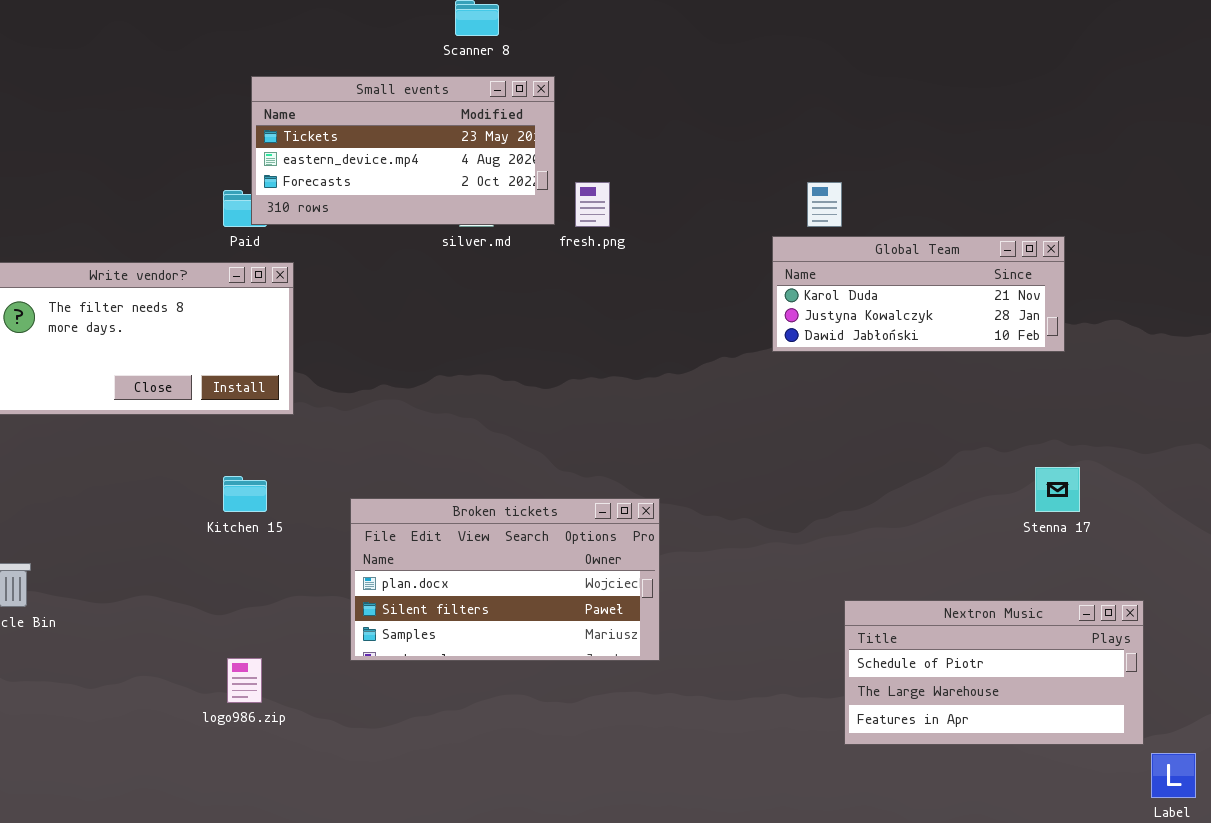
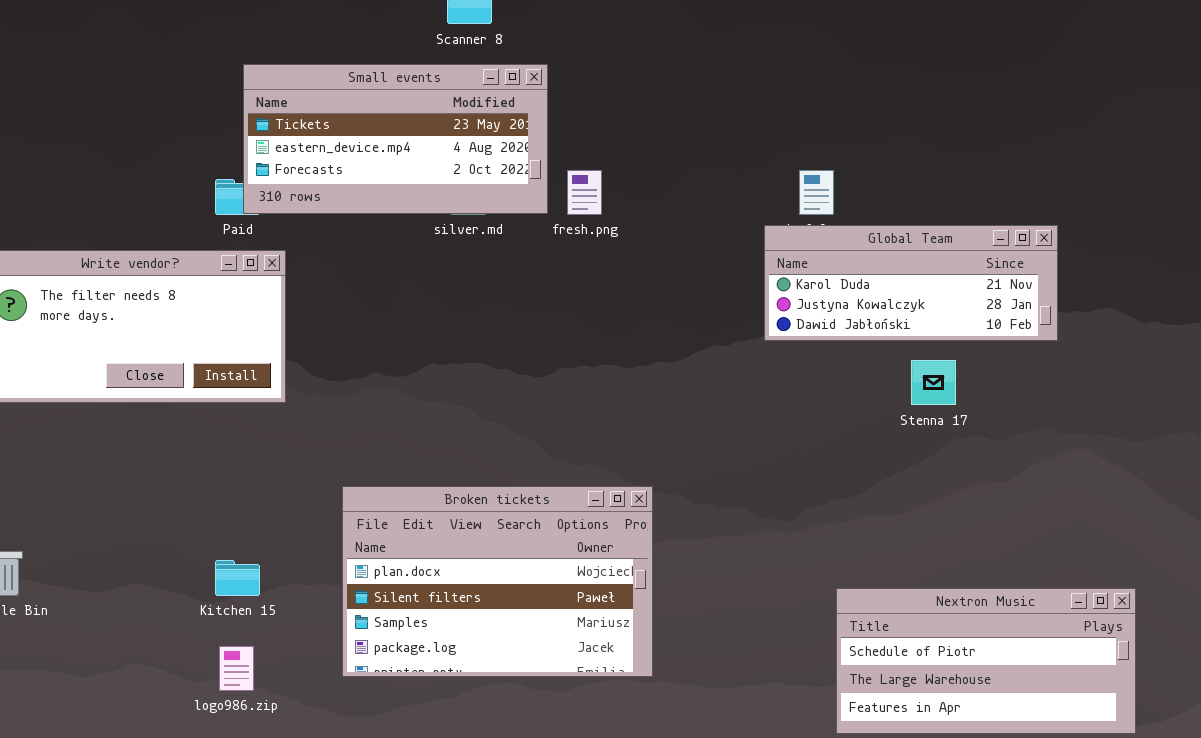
Stenna 17: [1035,467,1080,512] -> [911,360,956,405], moved
Kitchen 15: [223,476,267,512] -> [215,560,260,596], moved
Broken tickets: [350,498,660,661] -> [342,486,653,677], resized

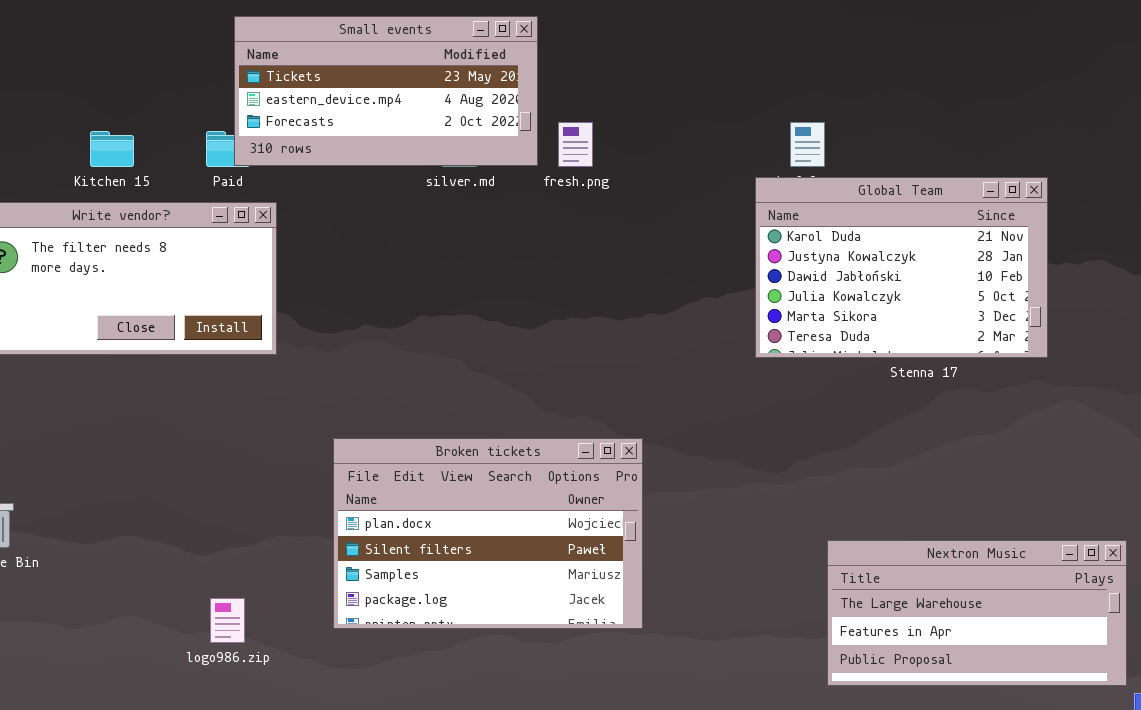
Global Team: [764,225,1058,341] -> [755,177,1048,358], resized
Kitchen 15: [215,560,260,596] -> [90,131,134,167], moved
Nextron Music: [836,588,1136,734] -> [827,540,1127,686], scrolled down 1 row

